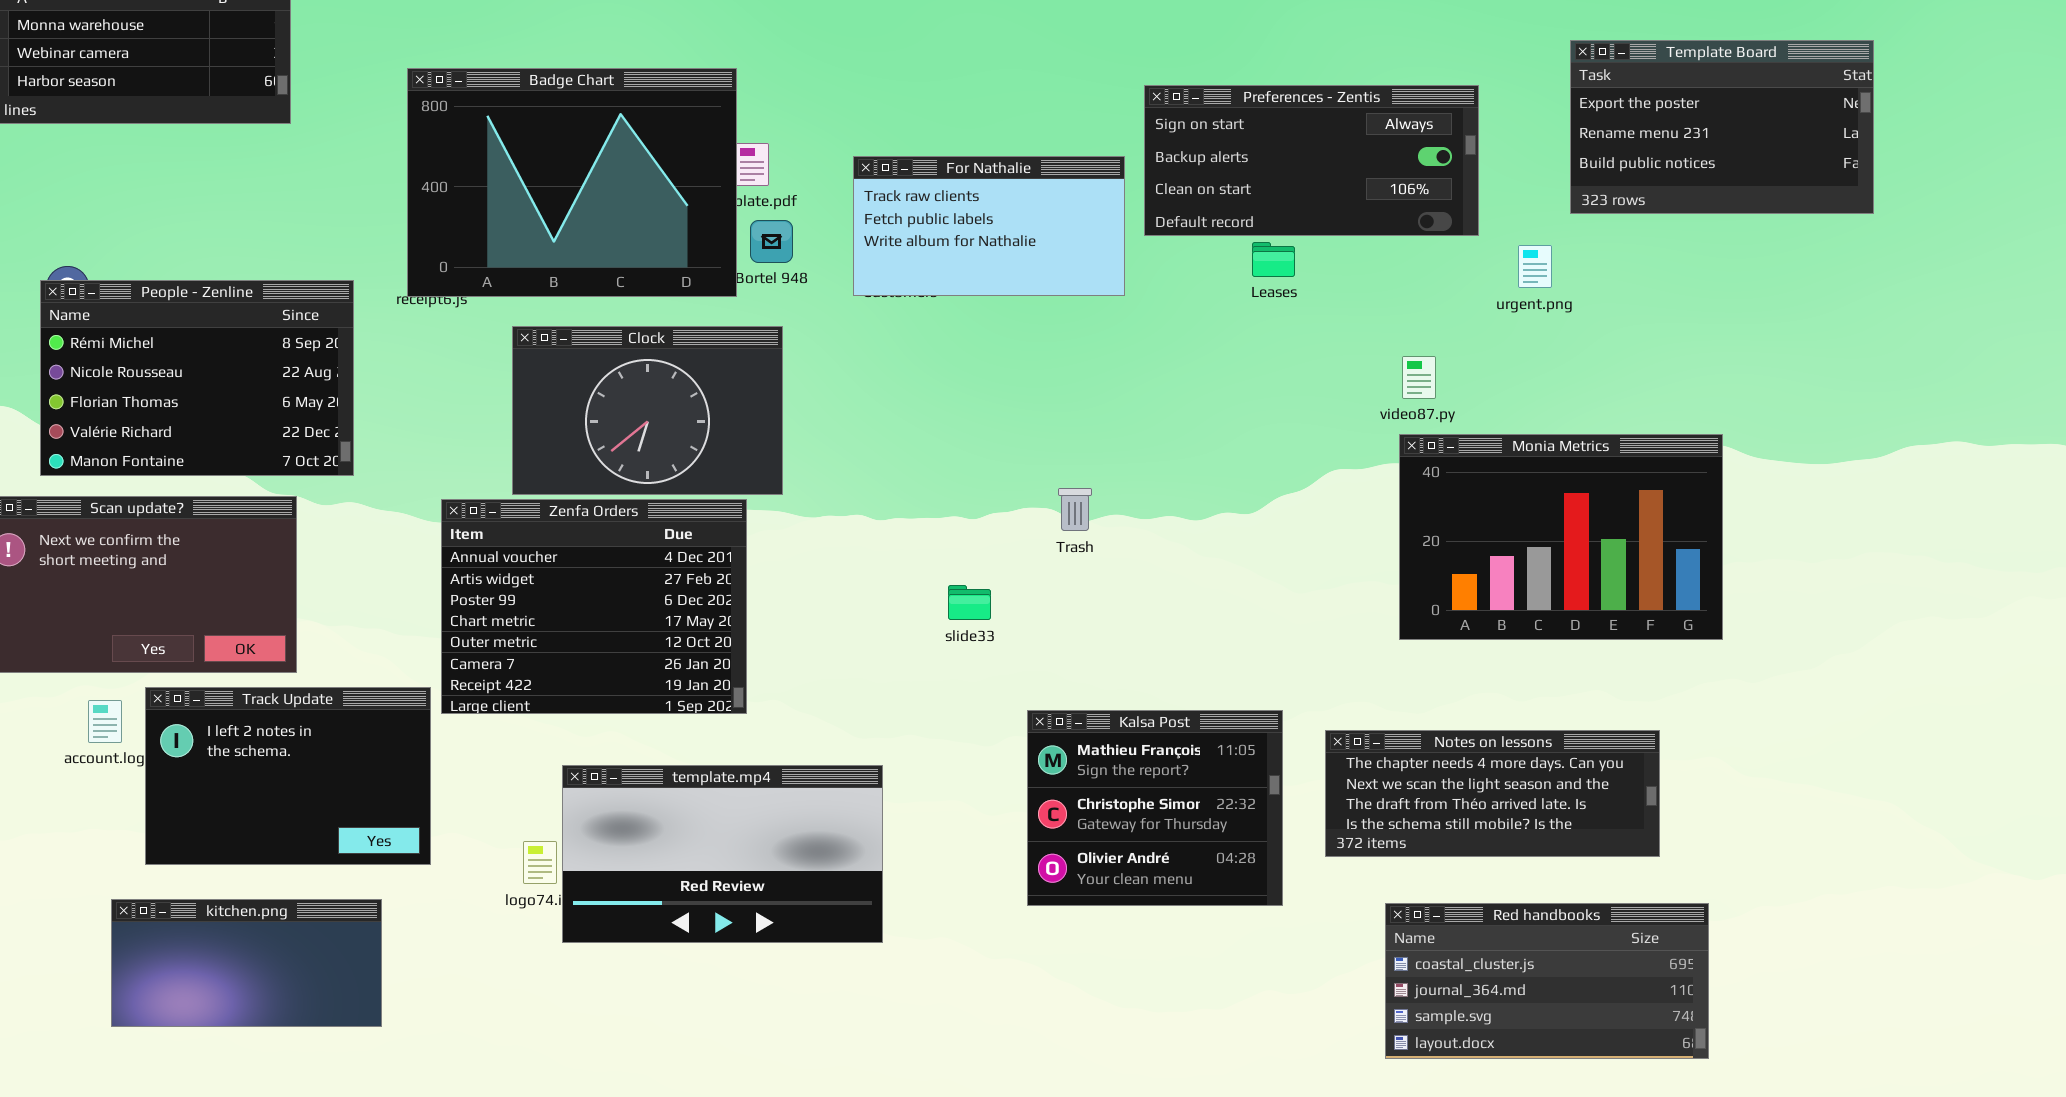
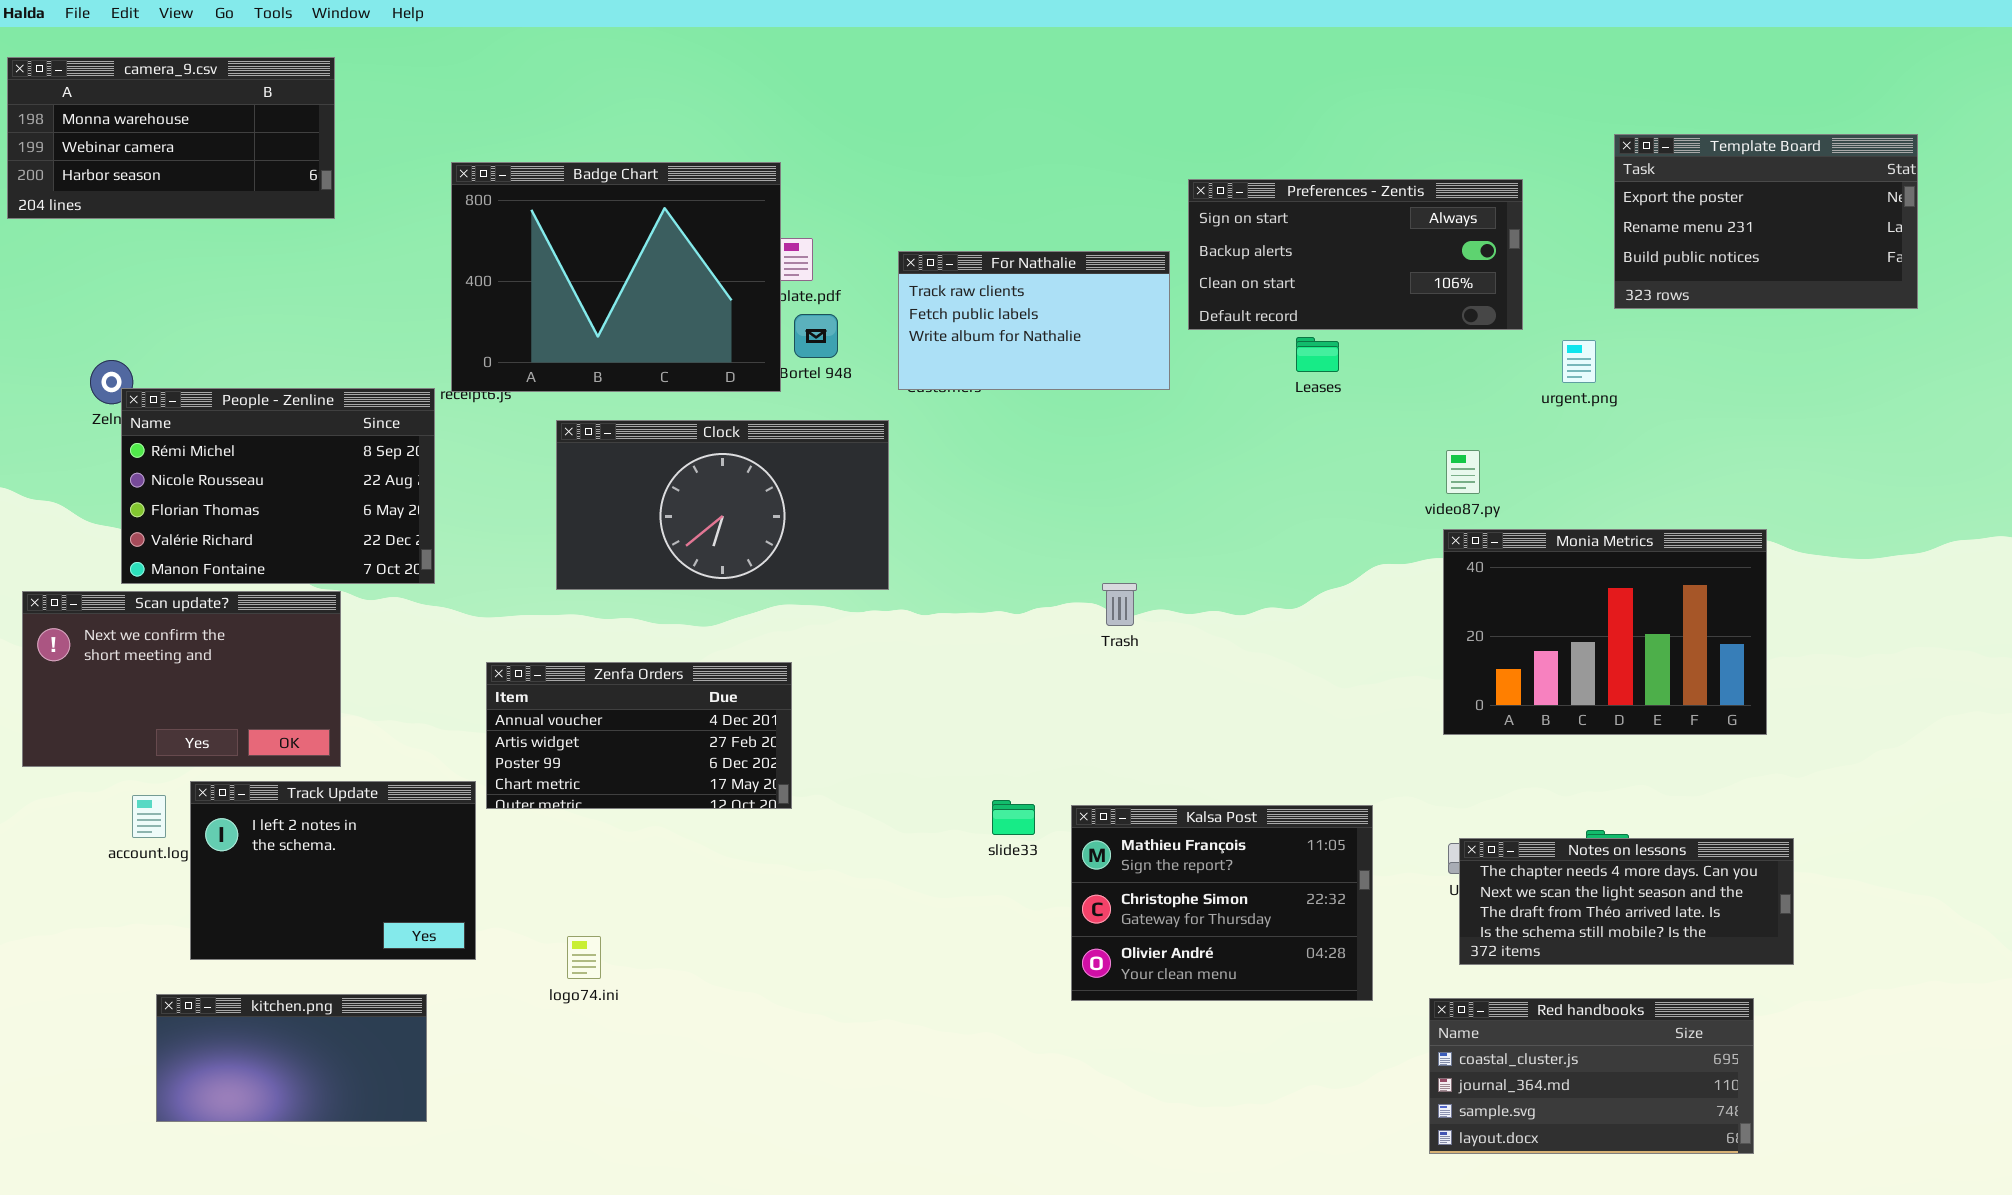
People - Zenline: [40,280,354,476] -> [121,388,435,584], moved
Clock: [512,326,783,495] -> [556,420,889,590], resized
Zenfa Orders: [441,499,747,714] -> [486,662,792,809], resized
slide33: [948,585,991,620] -> [992,800,1035,835], moved
Kalsa Post: [1027,710,1283,906] -> [1071,805,1373,1001], resized
Notes on lessons: [1325,730,1660,857] -> [1459,838,1794,965], moved
template.mp4: [562,765,883,943] -> none, closed

